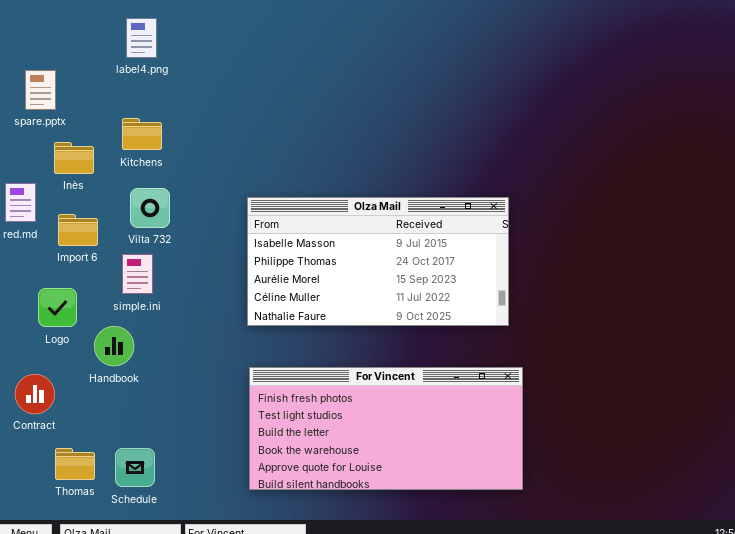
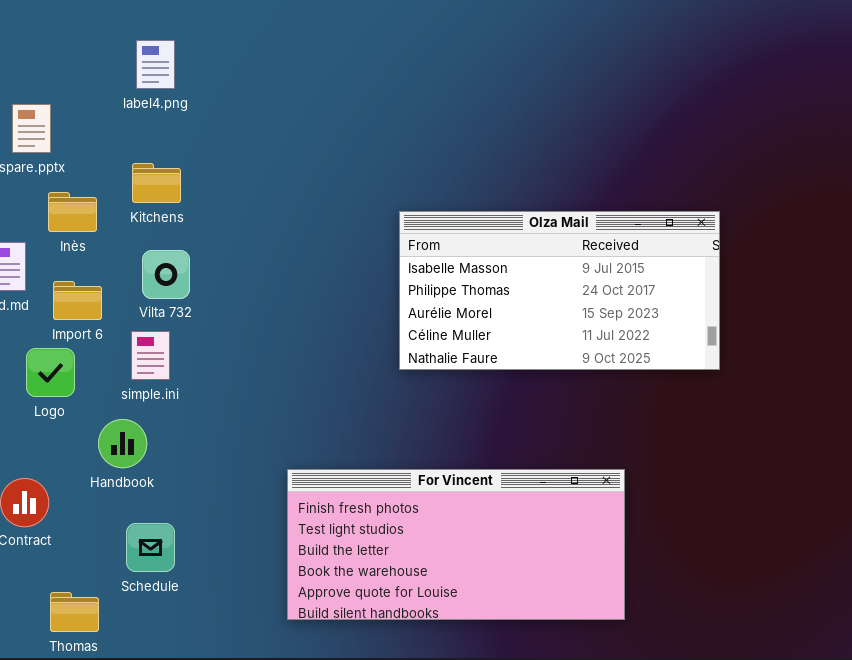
Olza Mail: [247,197,509,326] -> [399,211,720,370], moved
Logo: [38,288,77,327] -> [26,348,75,397], moved
Thomas: [55,448,95,480] -> [50,592,99,632], moved
Schedule: [115,448,155,487] -> [126,523,175,572], moved

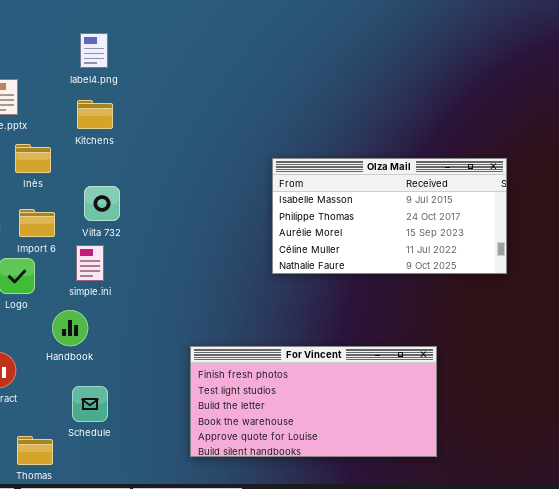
Kitchens: [132,163,181,203] -> [77,100,113,129], moved

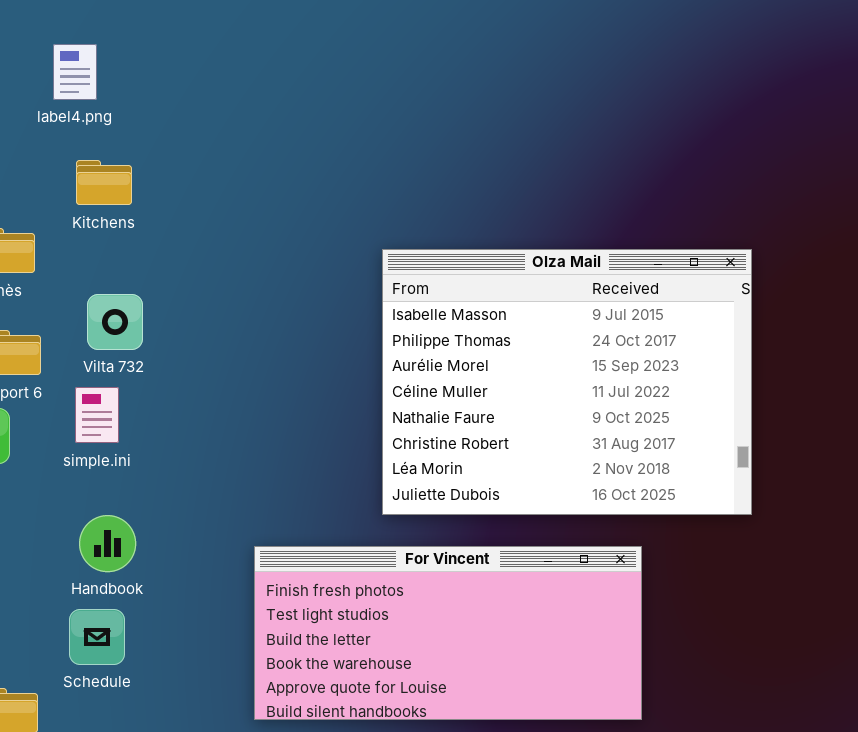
label4.png: [80,33,108,68] -> [53,44,97,100], moved
Olza Mail: [272,158,507,274] -> [382,249,752,515], resized
Handbook: [52,310,88,346] -> [79,515,136,572], moved

